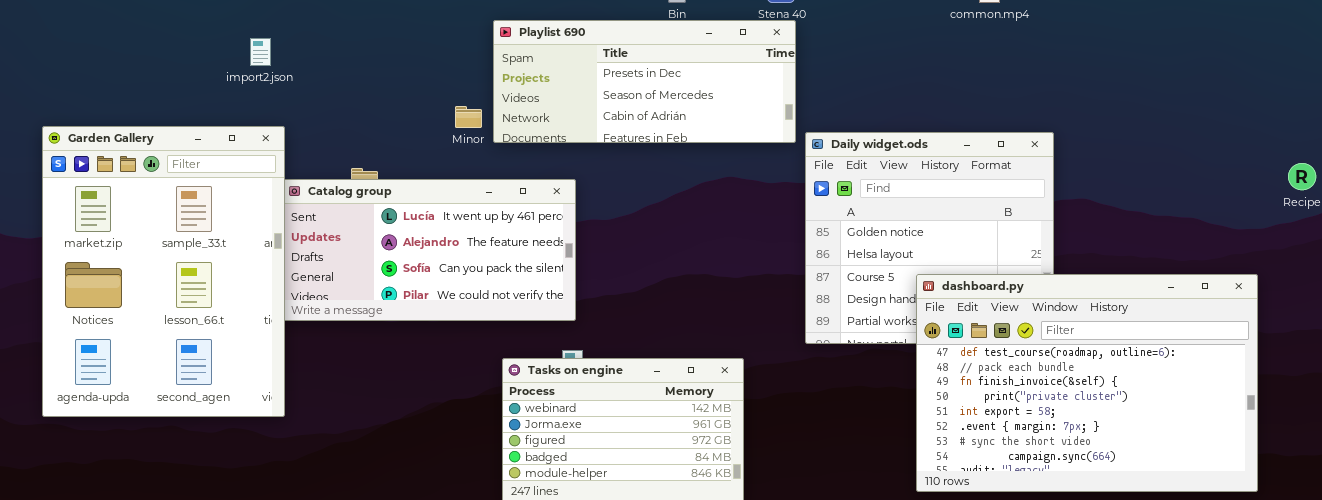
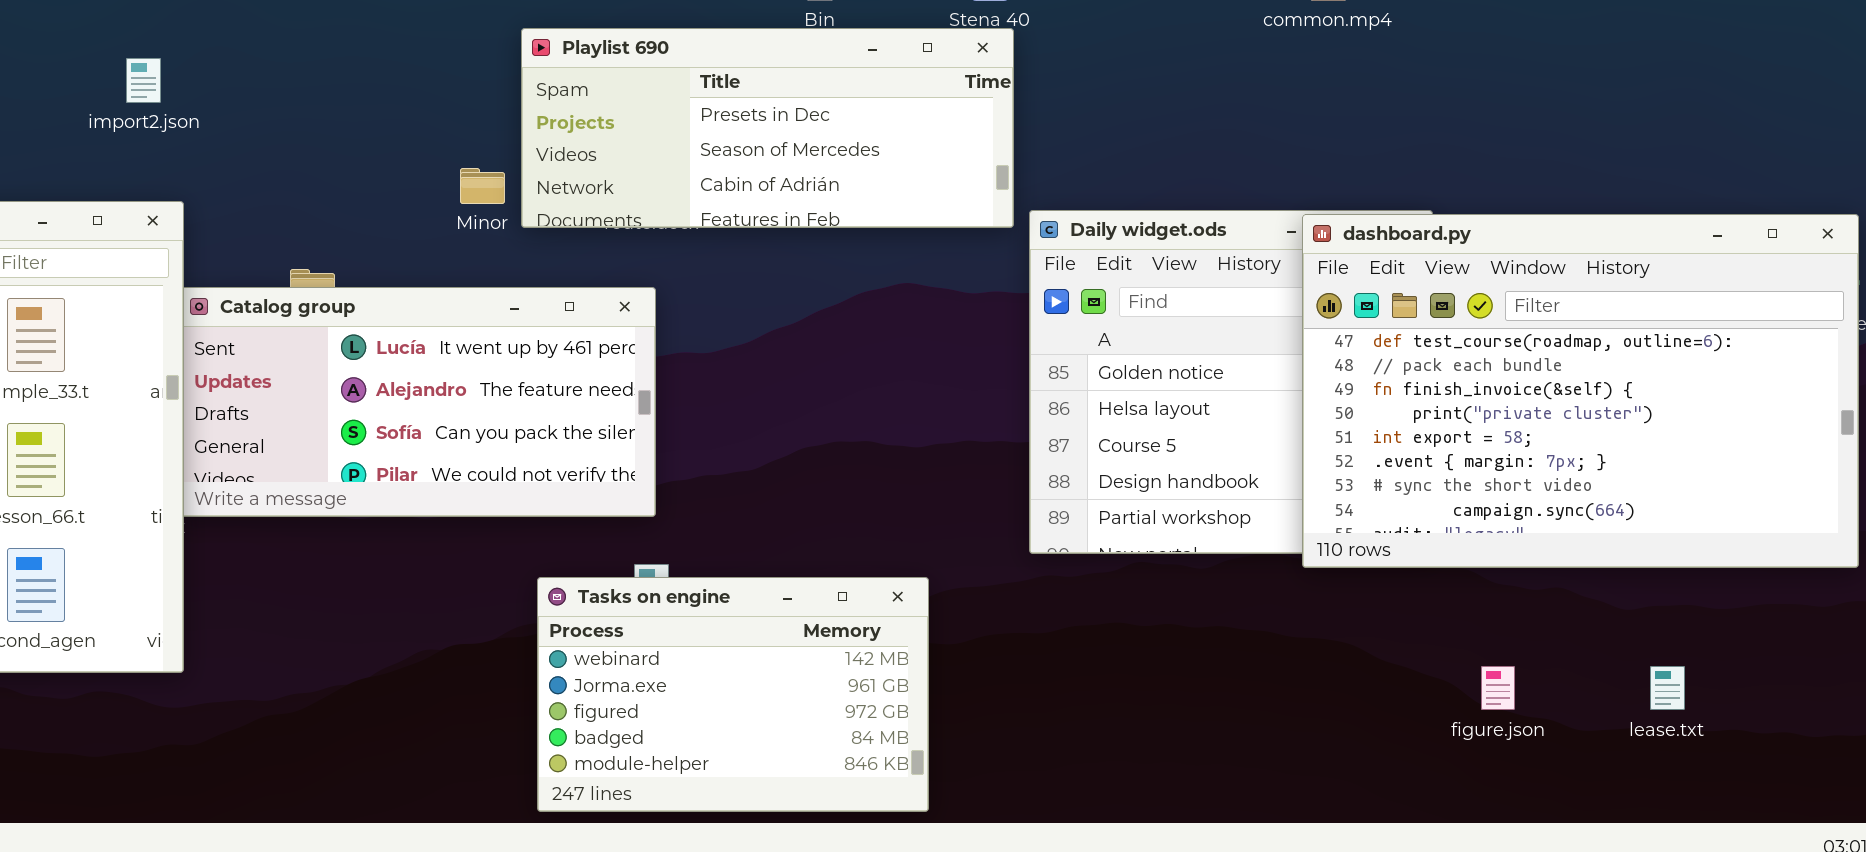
dashboard.py: [916,274,1258,492] -> [1302,214,1859,568], moved

